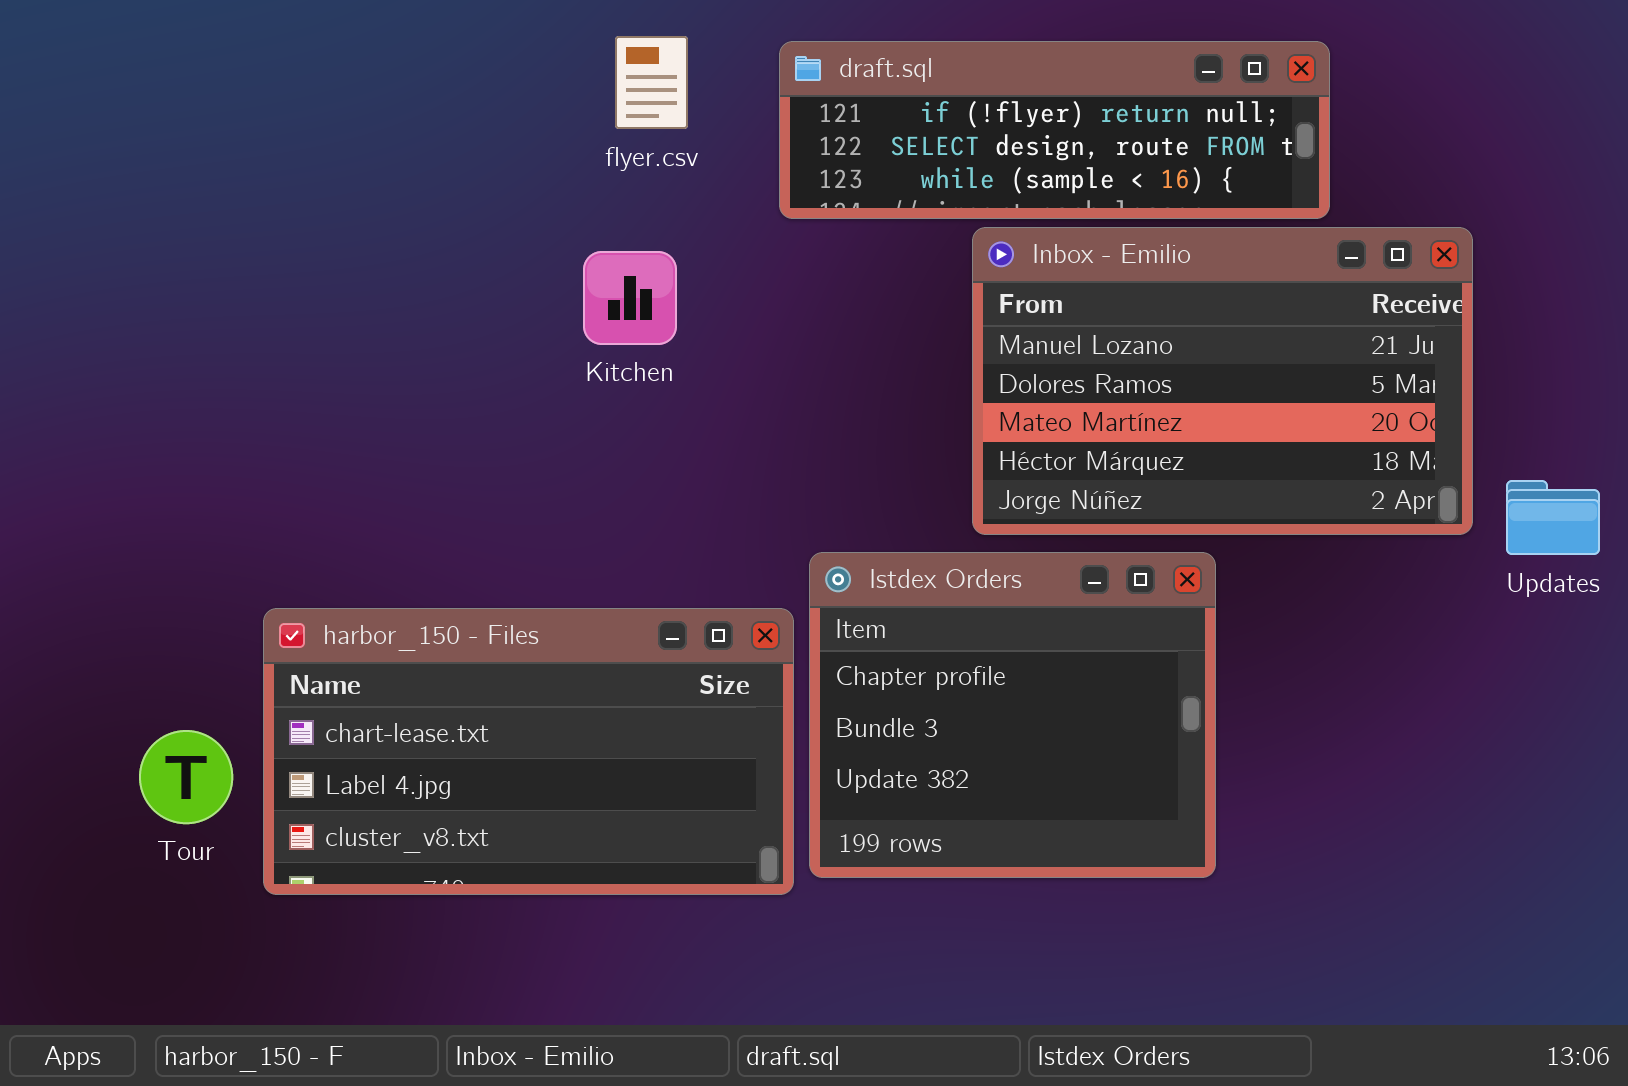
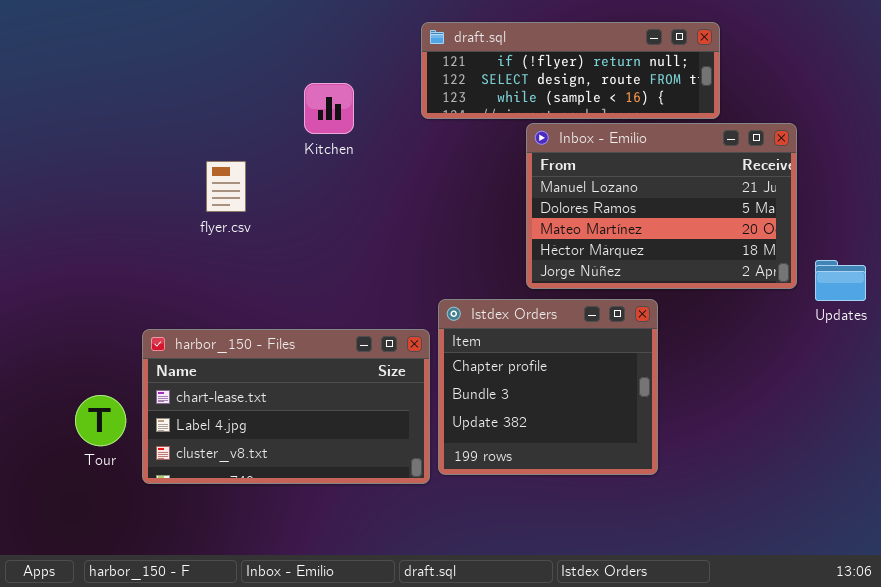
flyer.csv: [615,36,688,129] -> [206,161,246,212], moved
Kitchen: [583,251,677,345] -> [304,83,354,134], moved

